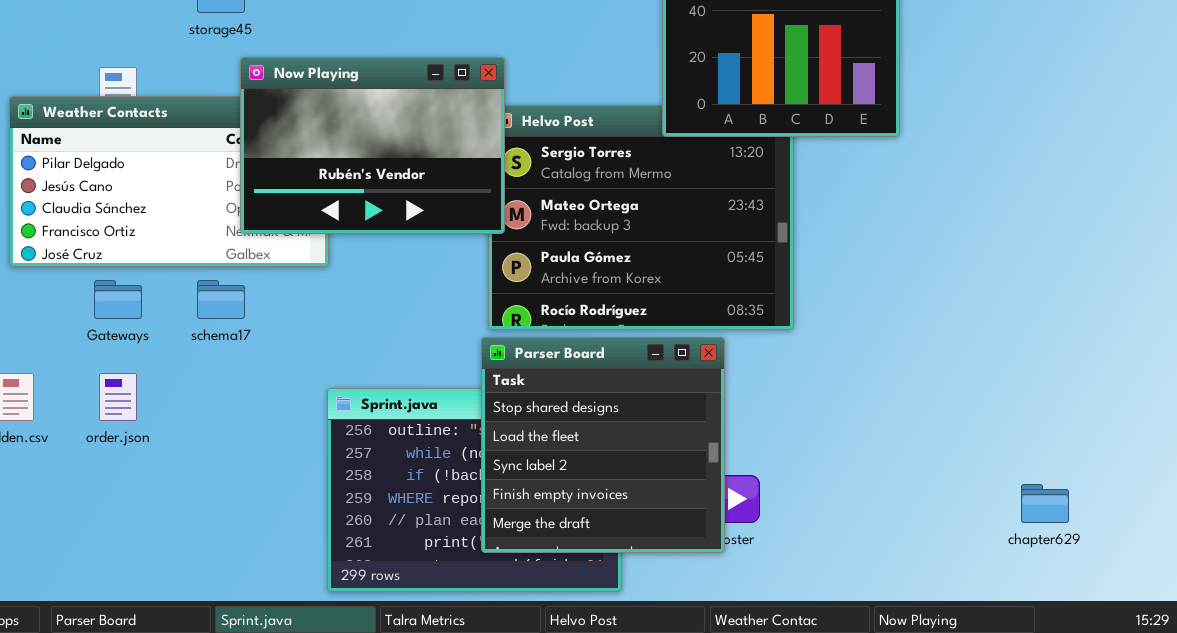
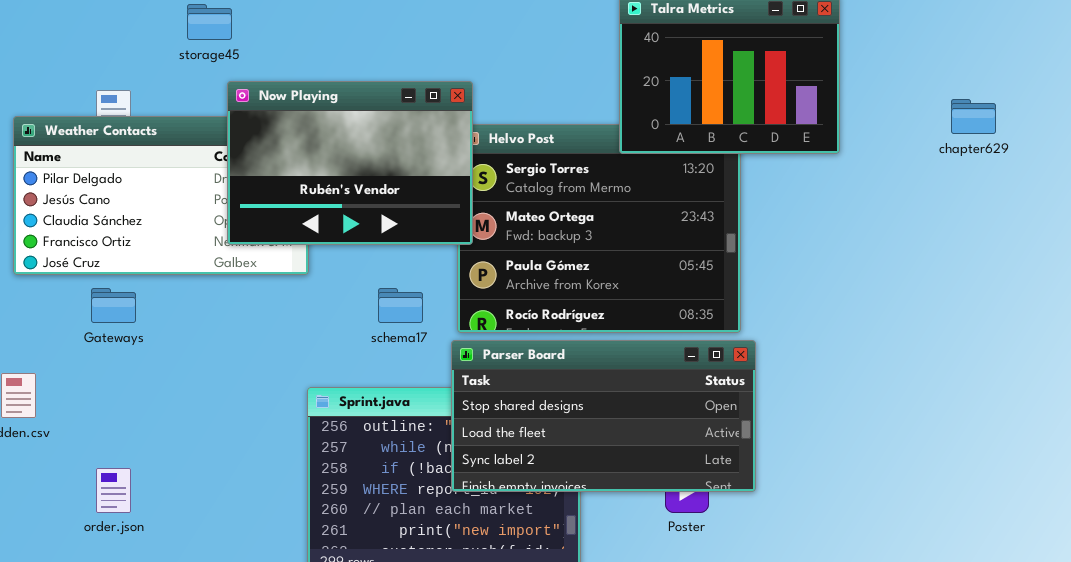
schema17: [197,280,245,319] -> [378,288,423,323], moved
Parser Board: [481,337,725,553] -> [451,340,756,492], resized
order.json: [99,373,137,421] -> [96,468,131,513], moved
chapter629: [1021,484,1069,523] -> [951,99,996,134], moved

